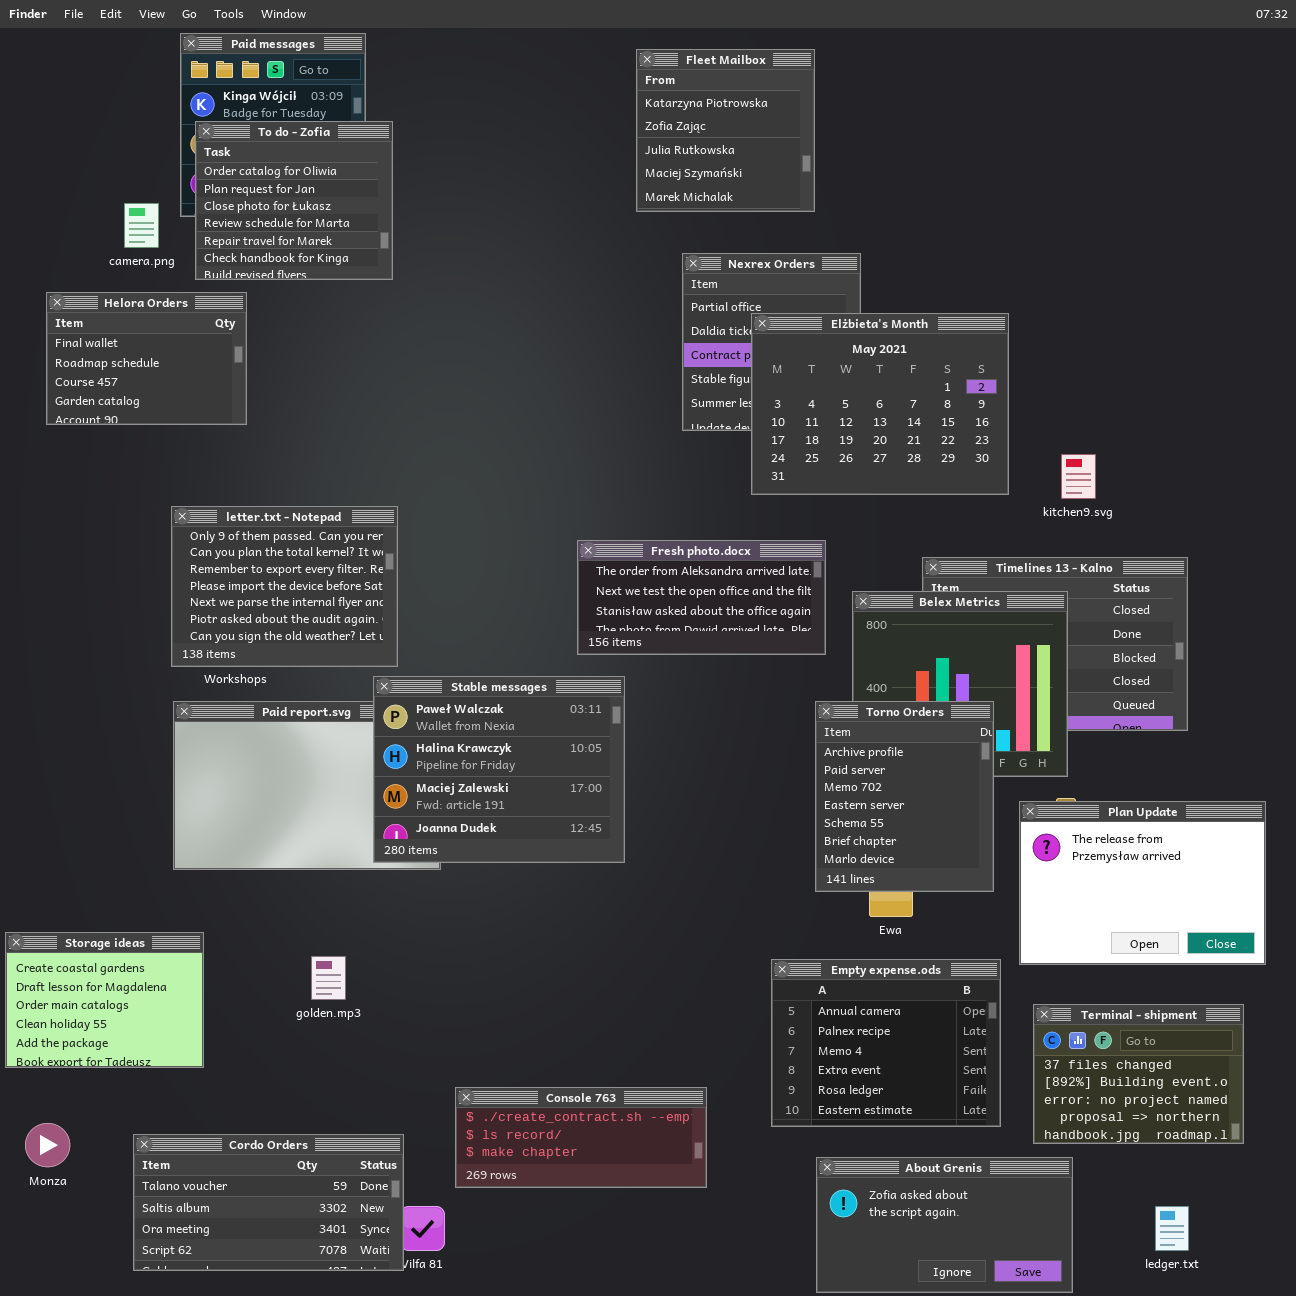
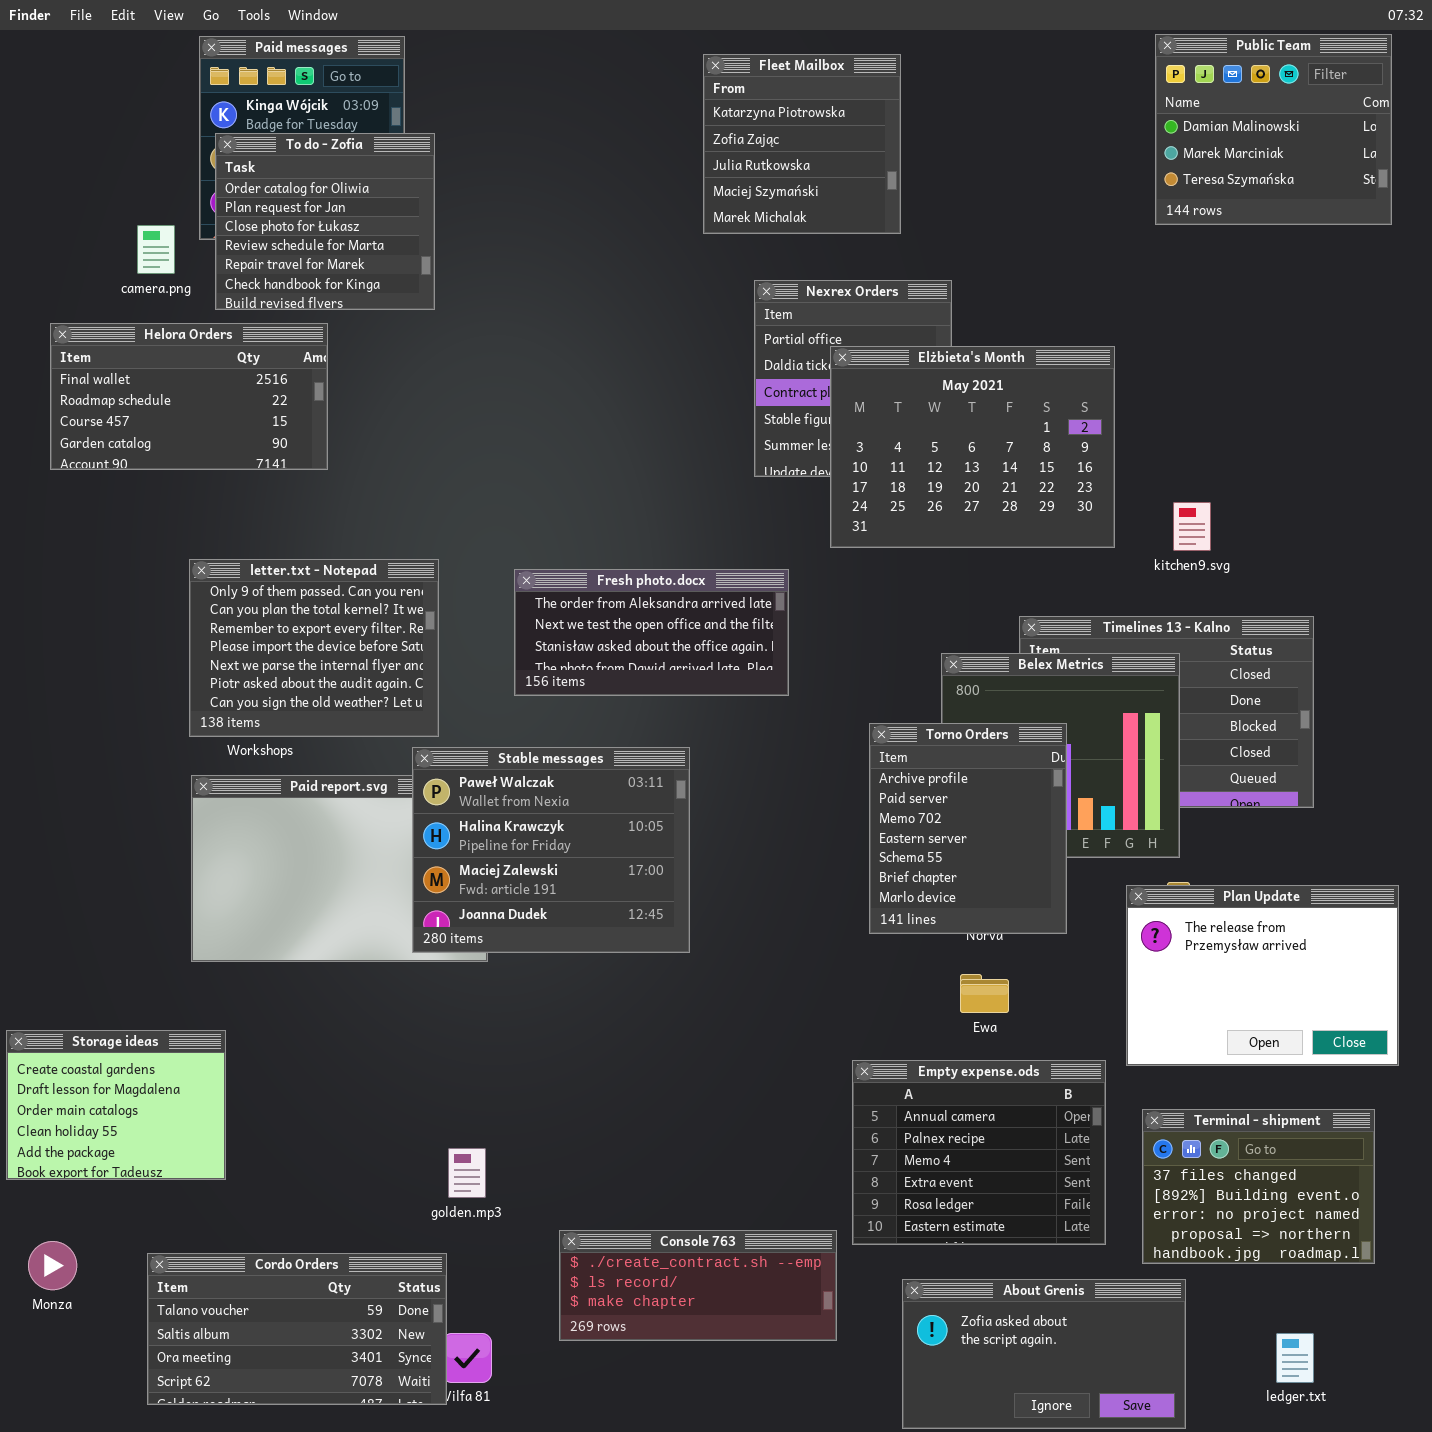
Public Team: none -> [1155,34,1392,225], opened
Helora Orders: [46,292,247,425] -> [50,323,328,470], resized
Fresh photo.docx: [577,540,826,655] -> [514,569,789,696], moved
Torno Orders: [815,701,994,892] -> [869,723,1067,934], moved
golden.mp3: [311,956,346,1000] -> [448,1148,486,1198], moved
Console 763: [455,1087,707,1188] -> [559,1230,837,1341], moved

